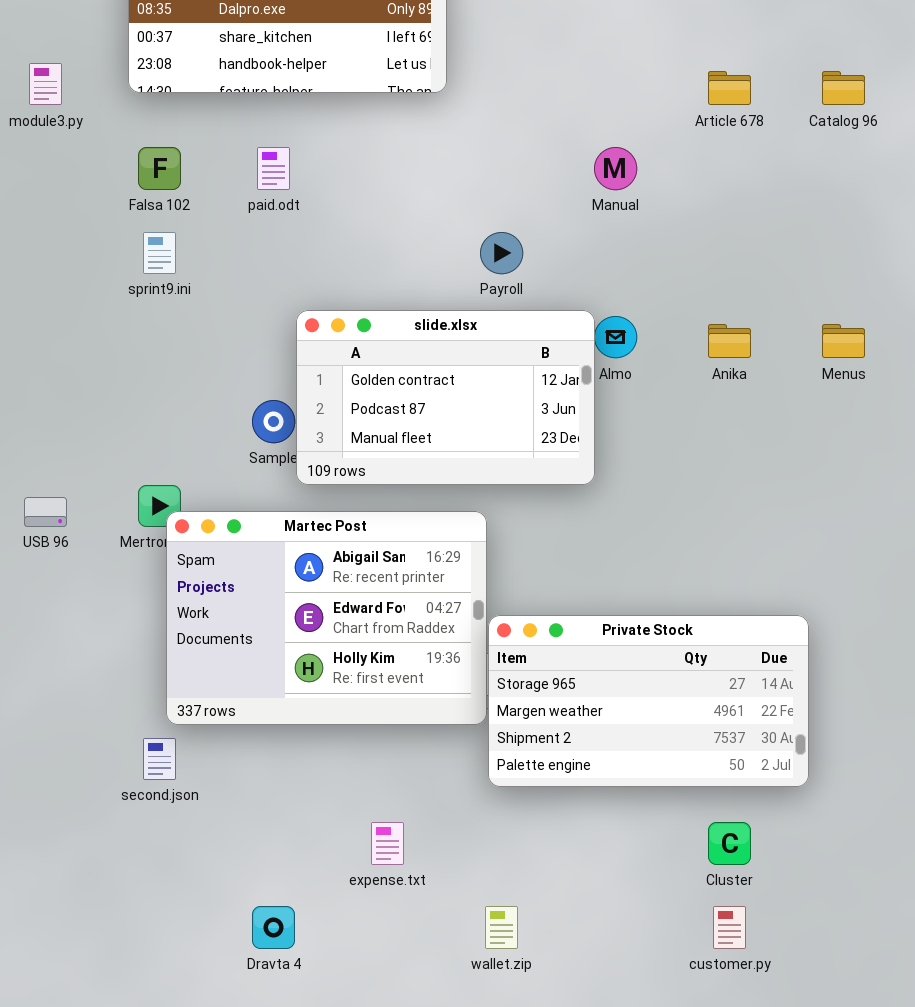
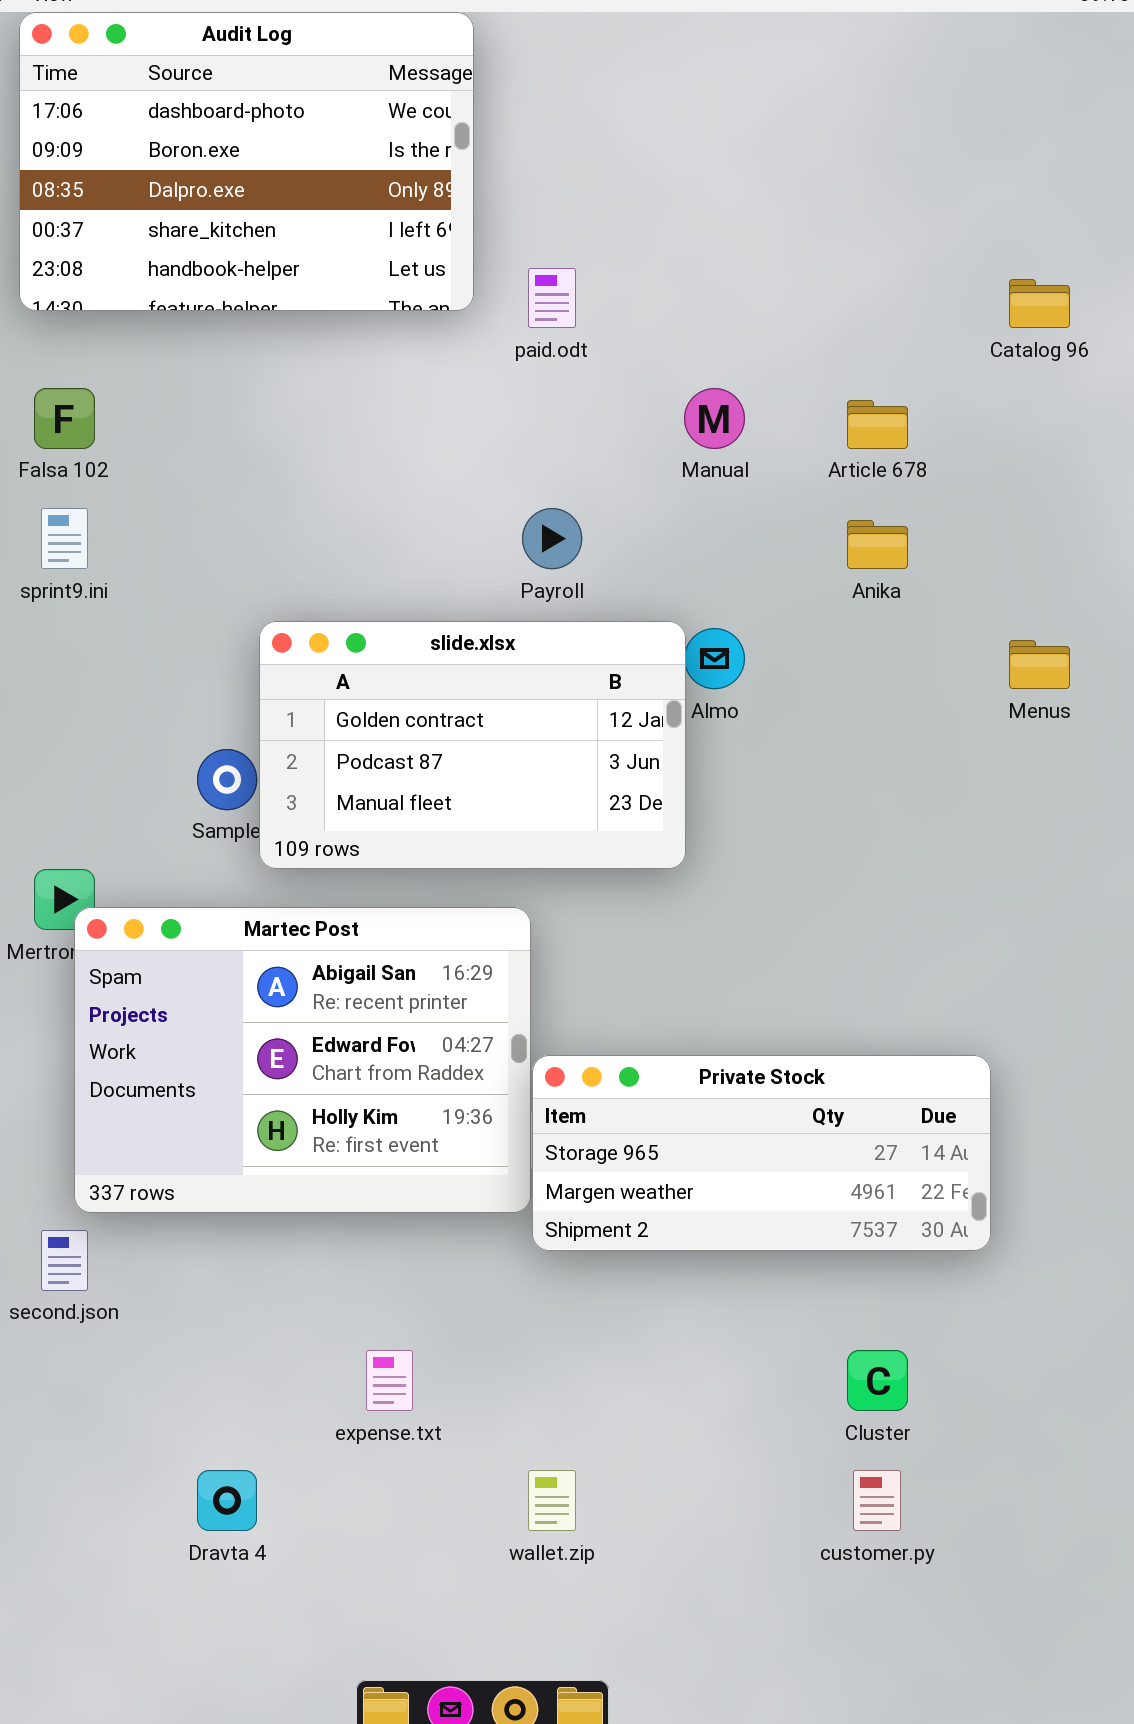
Article 678: [708,71,751,105] -> [847,400,908,449], moved
paid.odt: [257,147,290,190] -> [528,268,576,328], moved
Anika: [708,324,751,358] -> [847,520,908,569], moved
Private Stock: [488,615,809,787] -> [532,1055,991,1251], resized

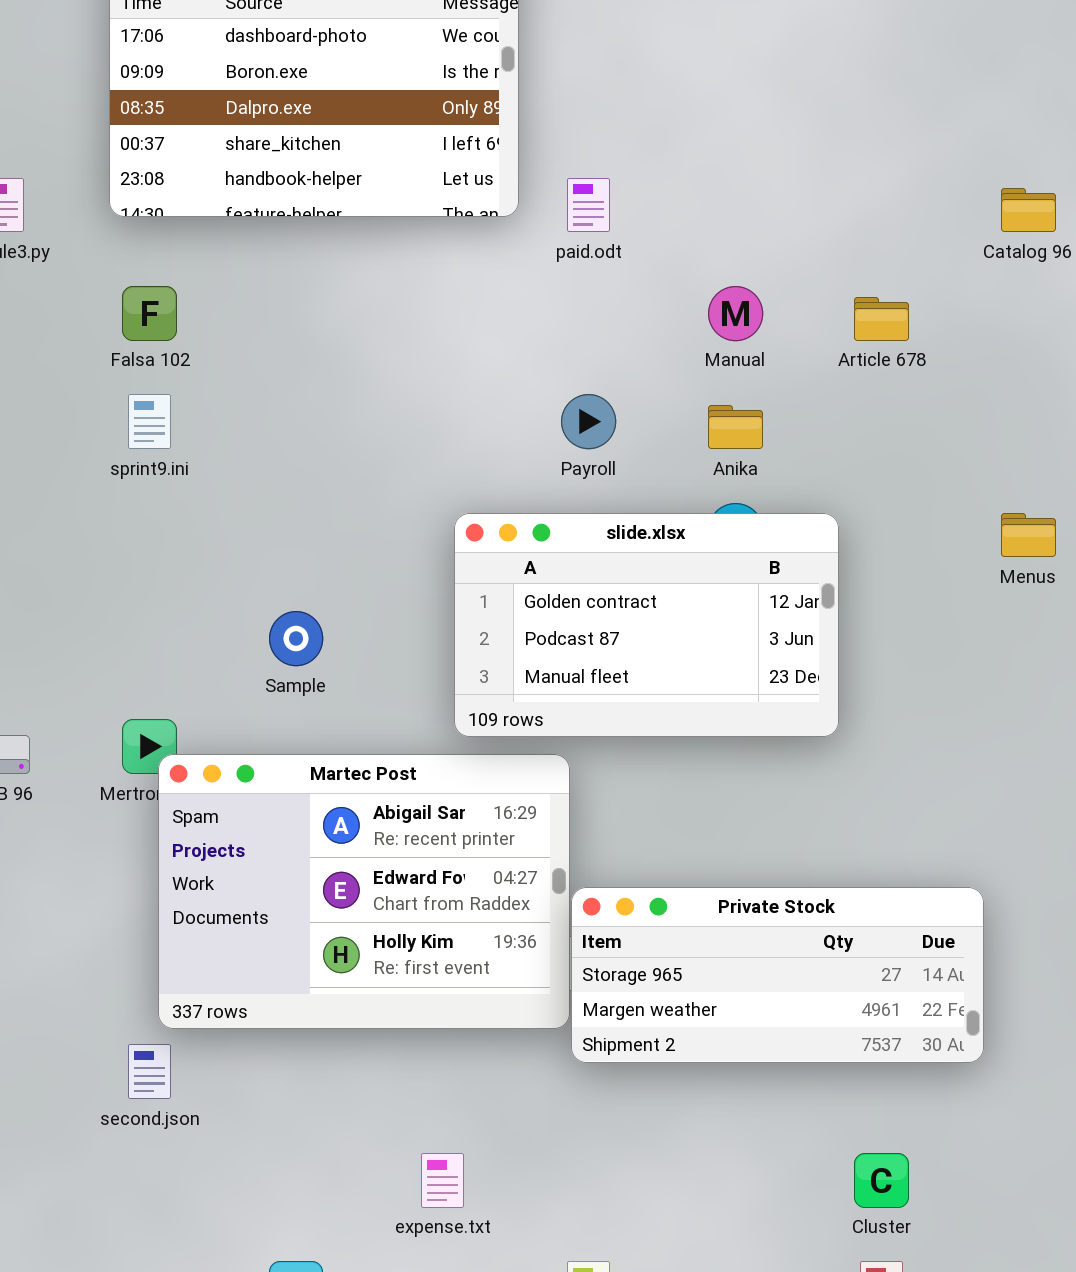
Anika: [847,520,908,569] -> [708,405,763,449], moved
slide.xlsx: [259,621,686,869] -> [454,513,839,737], moved

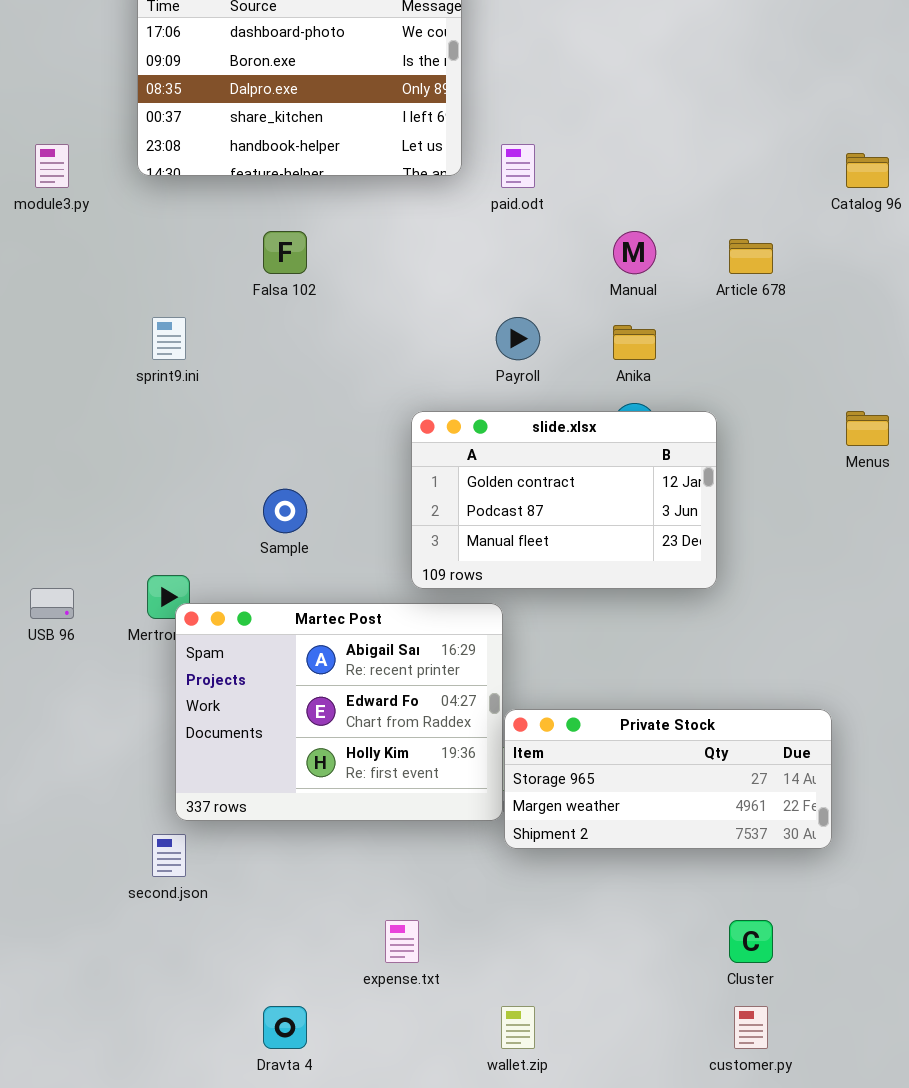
Falsa 102: [122,286,177,341] -> [263,231,307,274], moved

